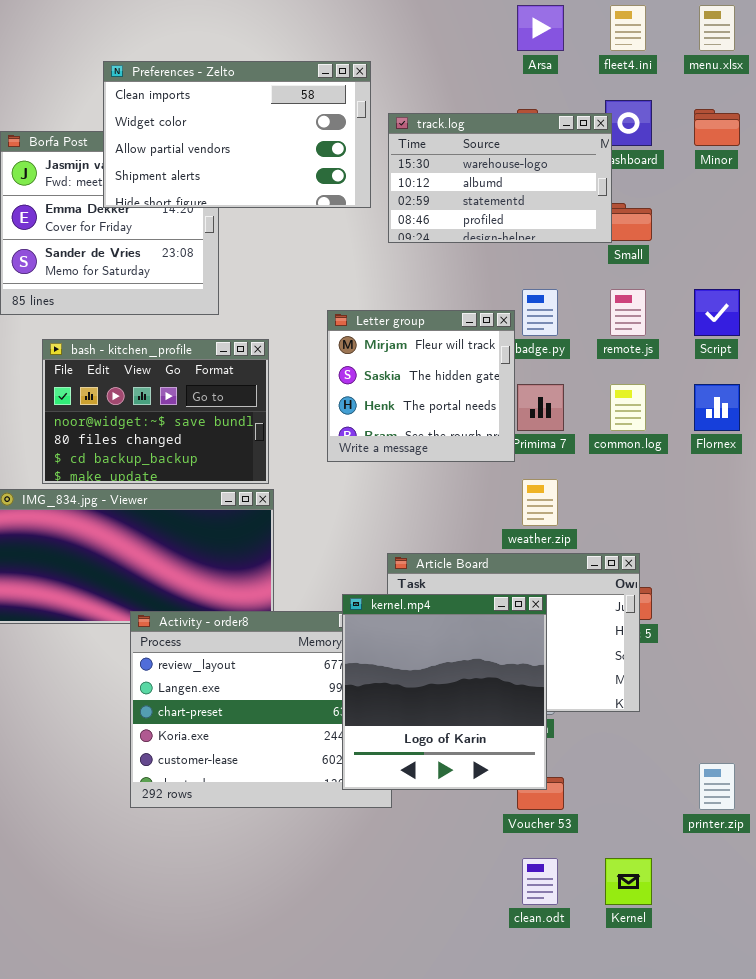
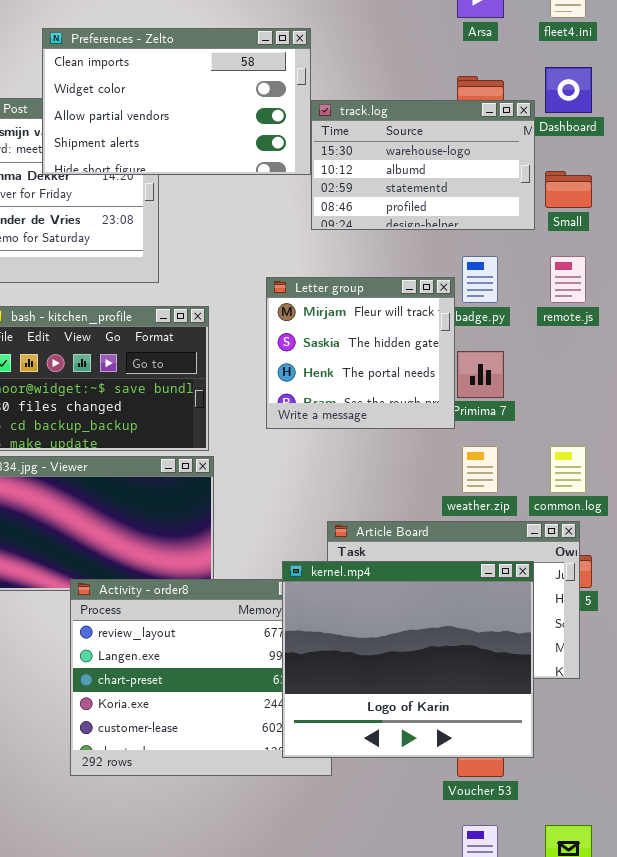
track.log: [388,113,612,243] -> [311,100,535,230], moved
common.log: [610,384,646,431] -> [550,446,586,493], moved
kernel.mp4: [342,594,547,790] -> [282,561,534,758], resized

